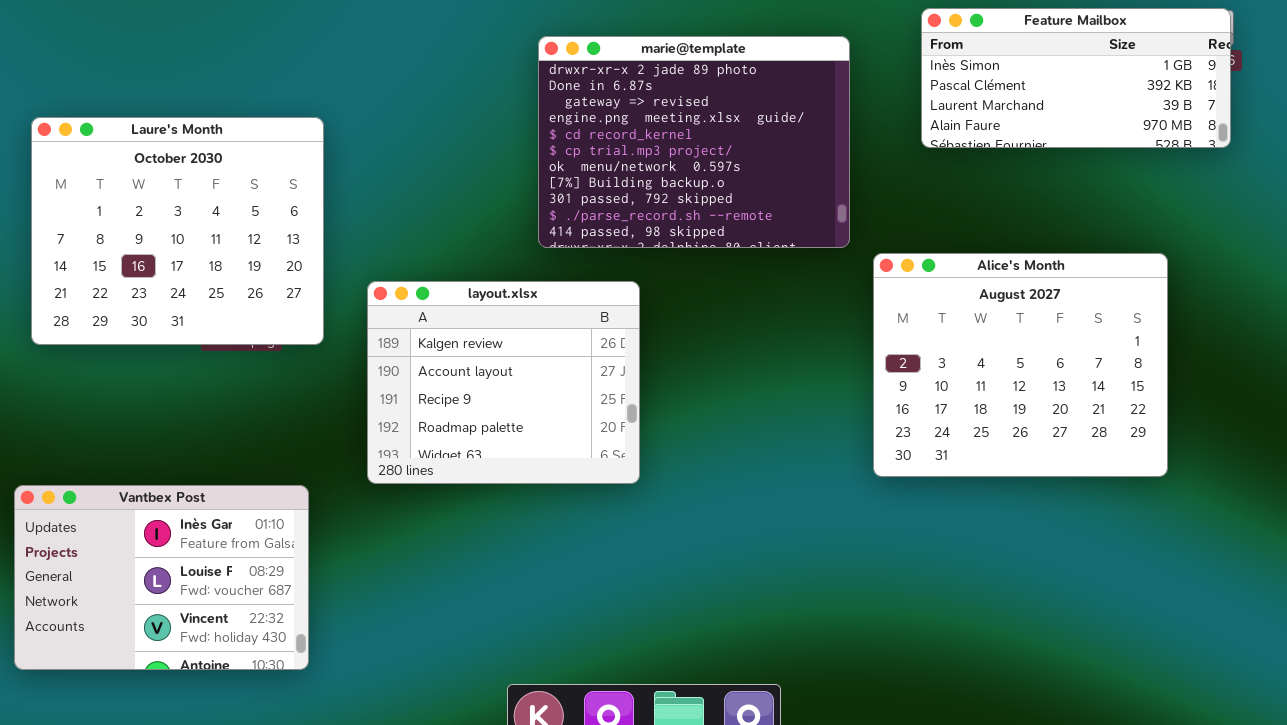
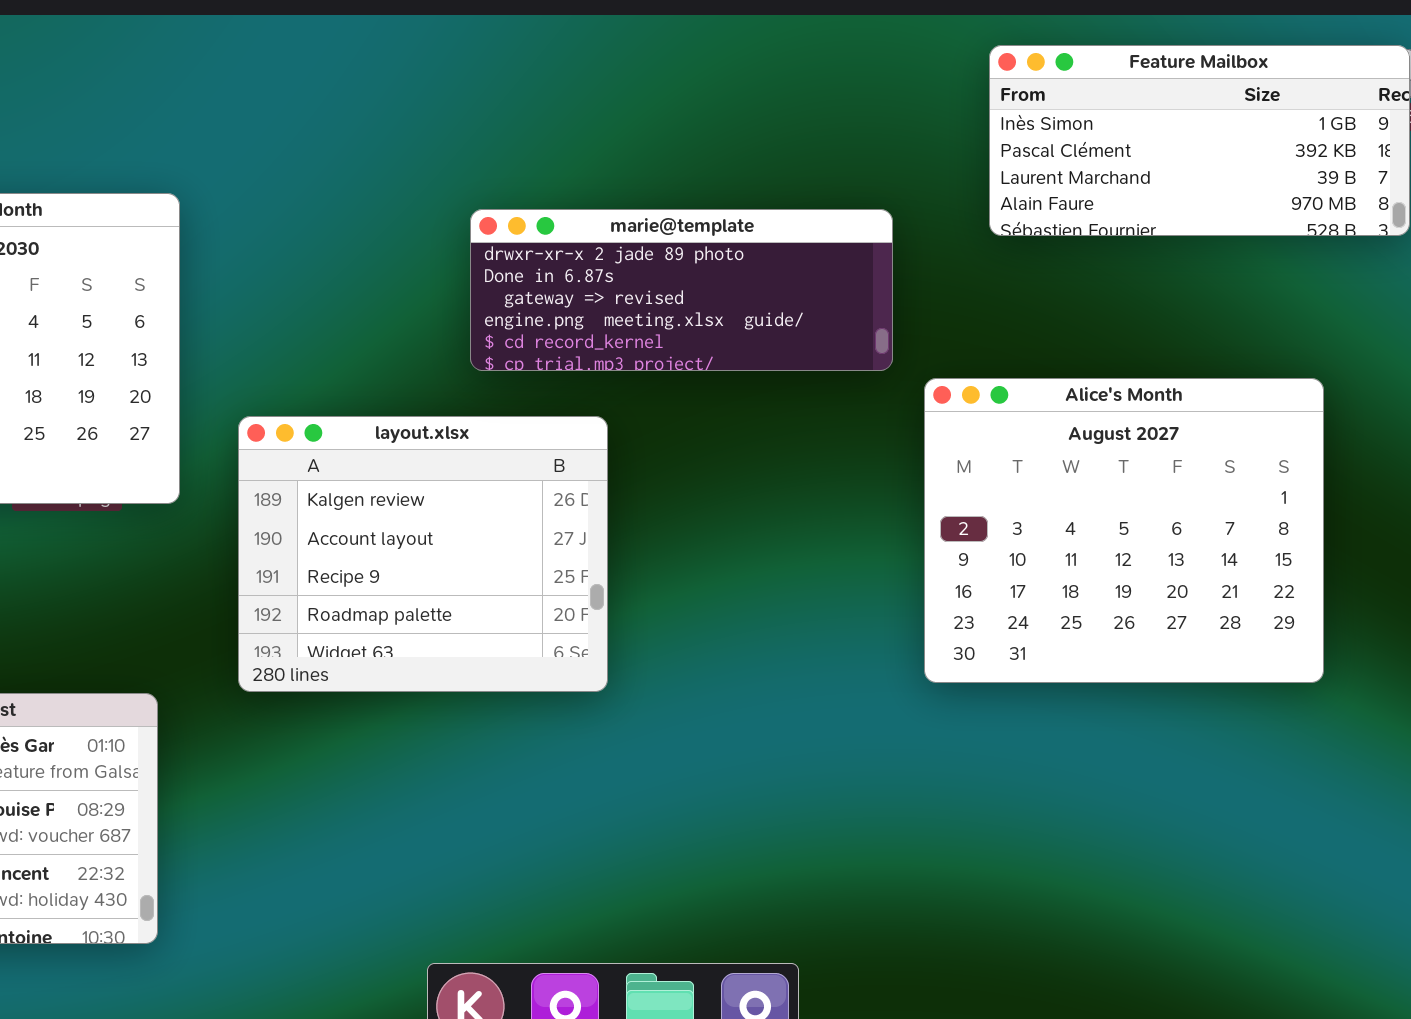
marie@template: [538,36,850,248] -> [470,209,893,371], resized

